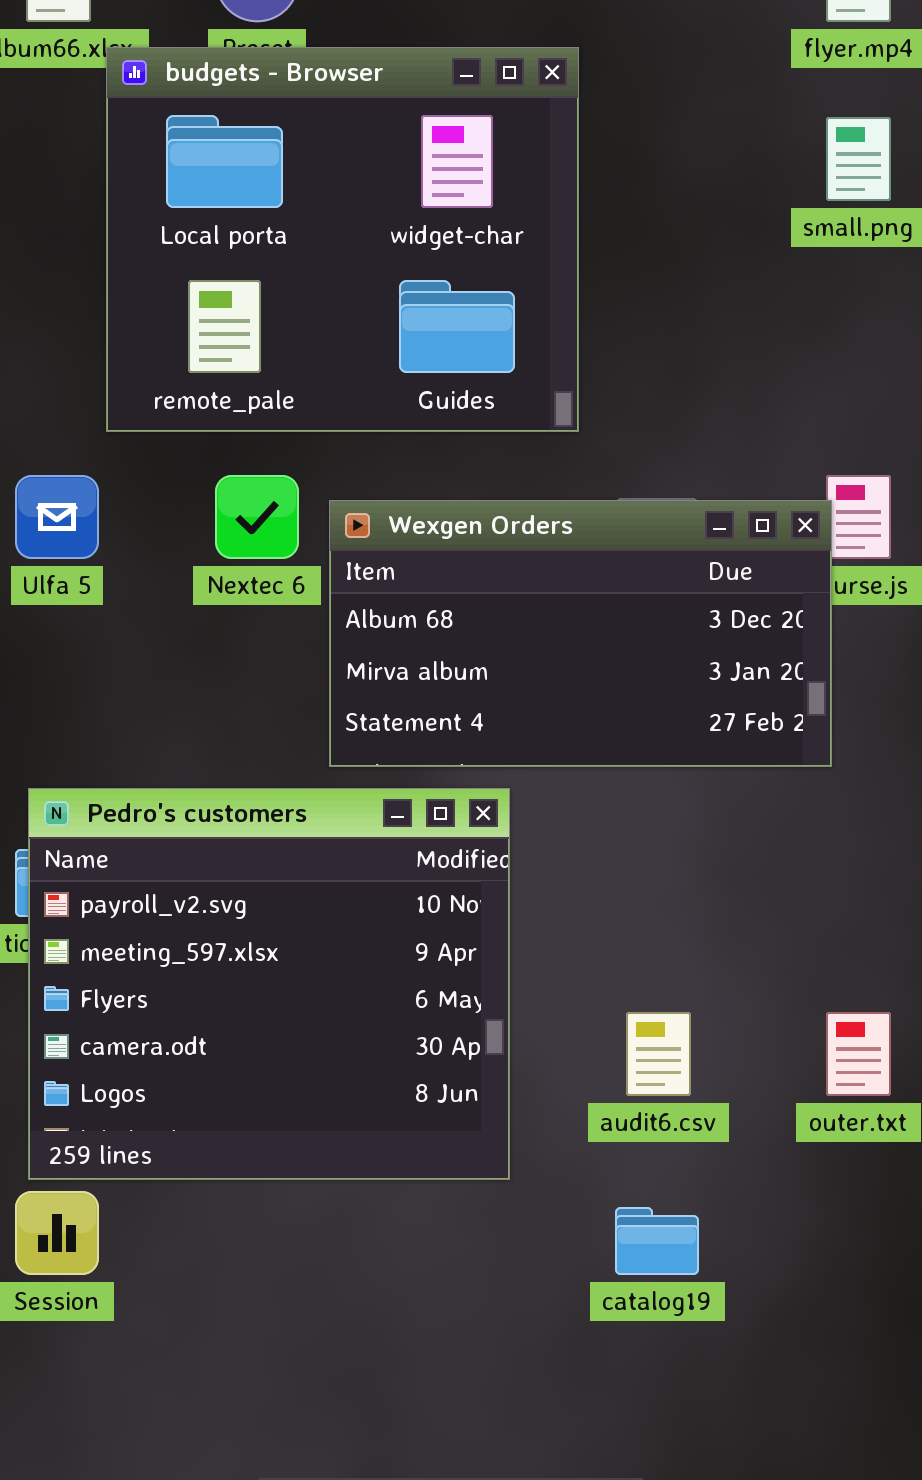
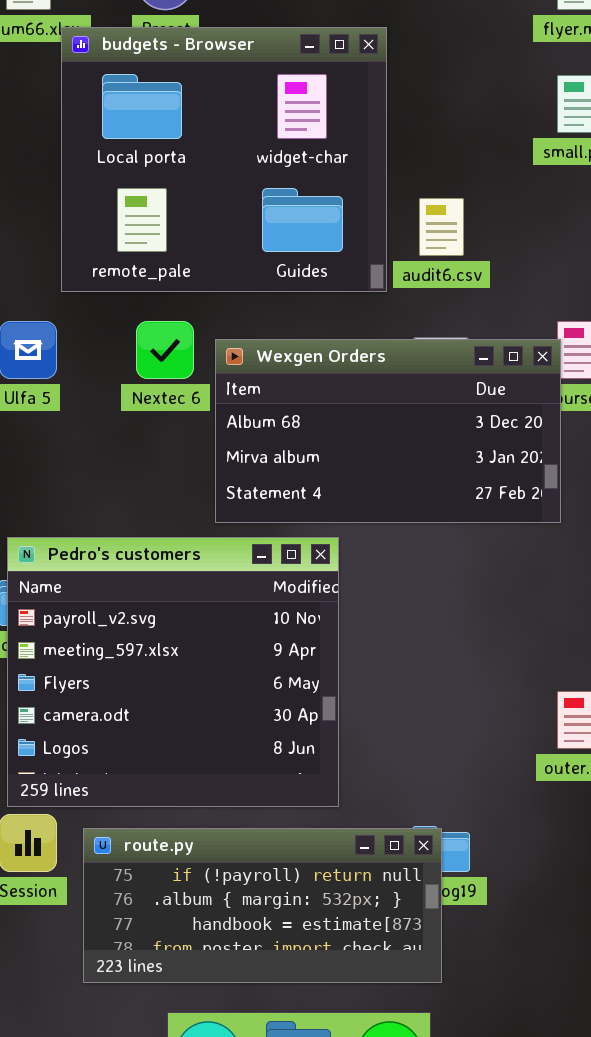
audit6.csv: [626,1012,691,1096] -> [419,198,464,256], moved
route.py: none -> [83,828,442,983], opened

